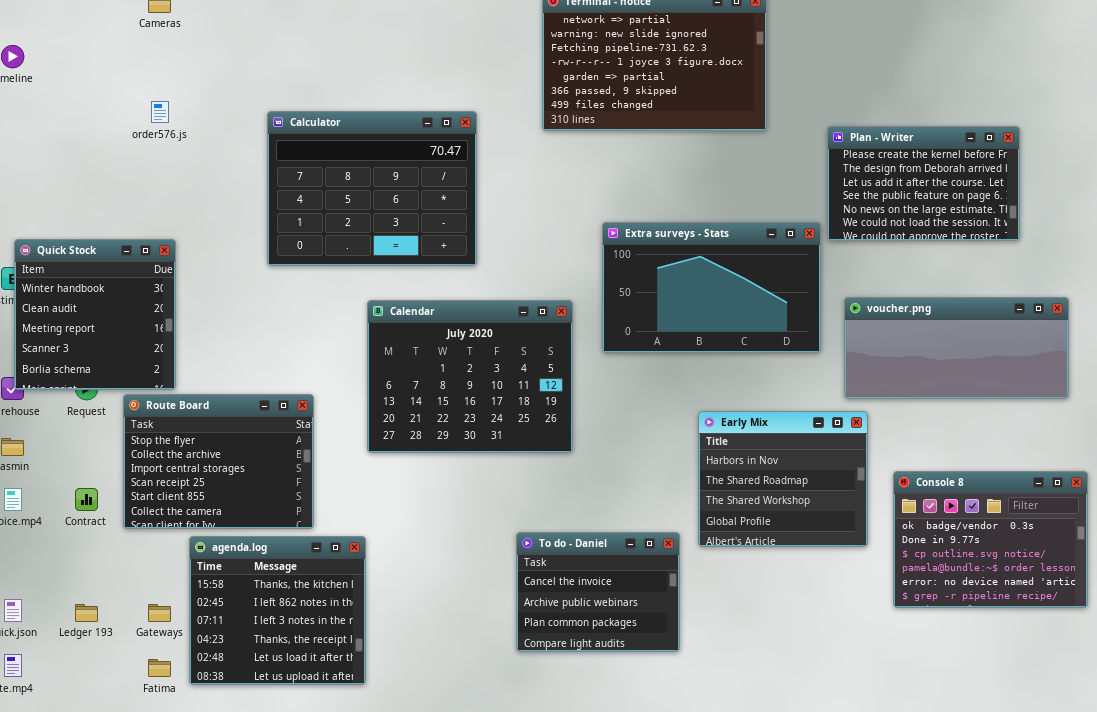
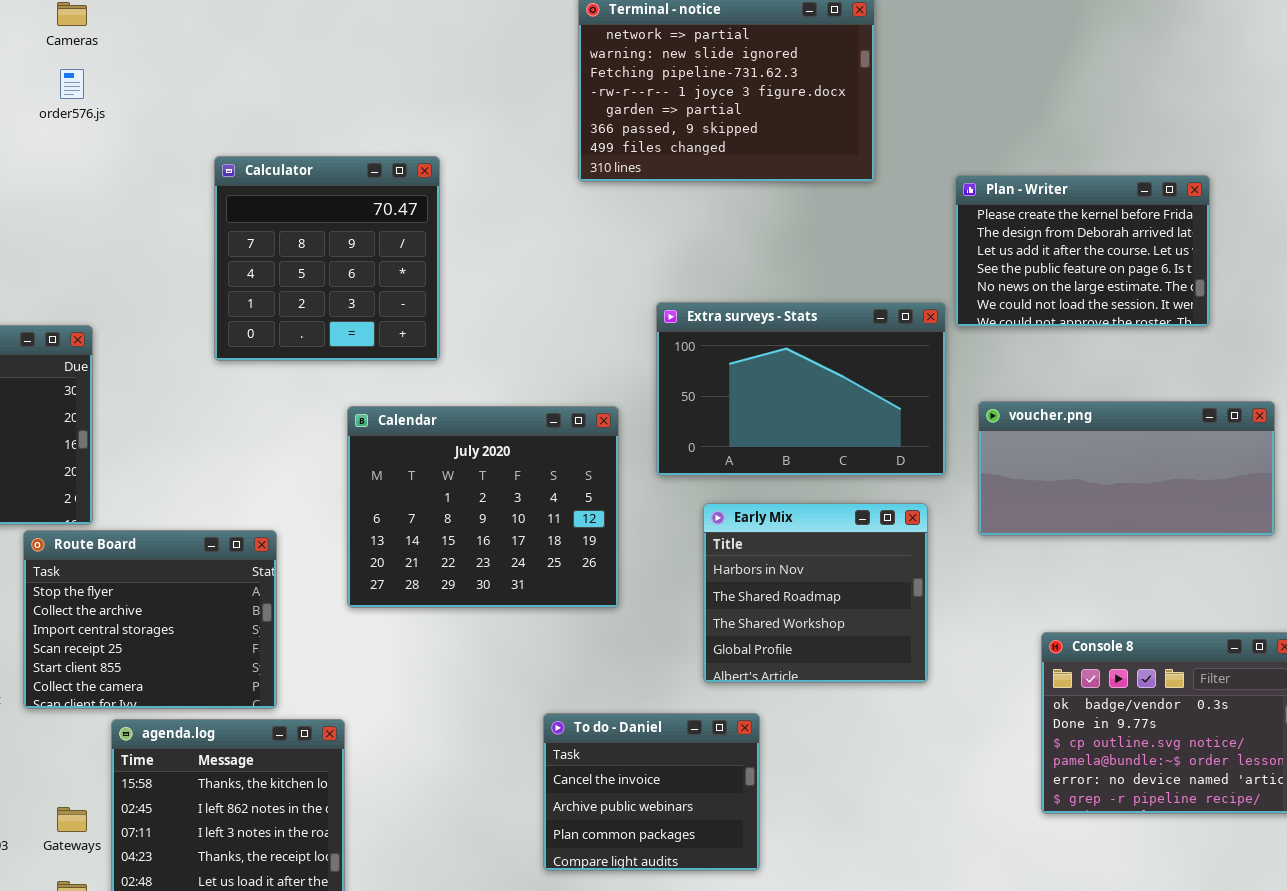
order576.js: [151,101,169,123] -> [60,69,84,99], moved
Calculator: [267,111,477,266] -> [214,156,440,361], resized
Early Mix: [698,411,868,547] -> [703,503,928,683], moved

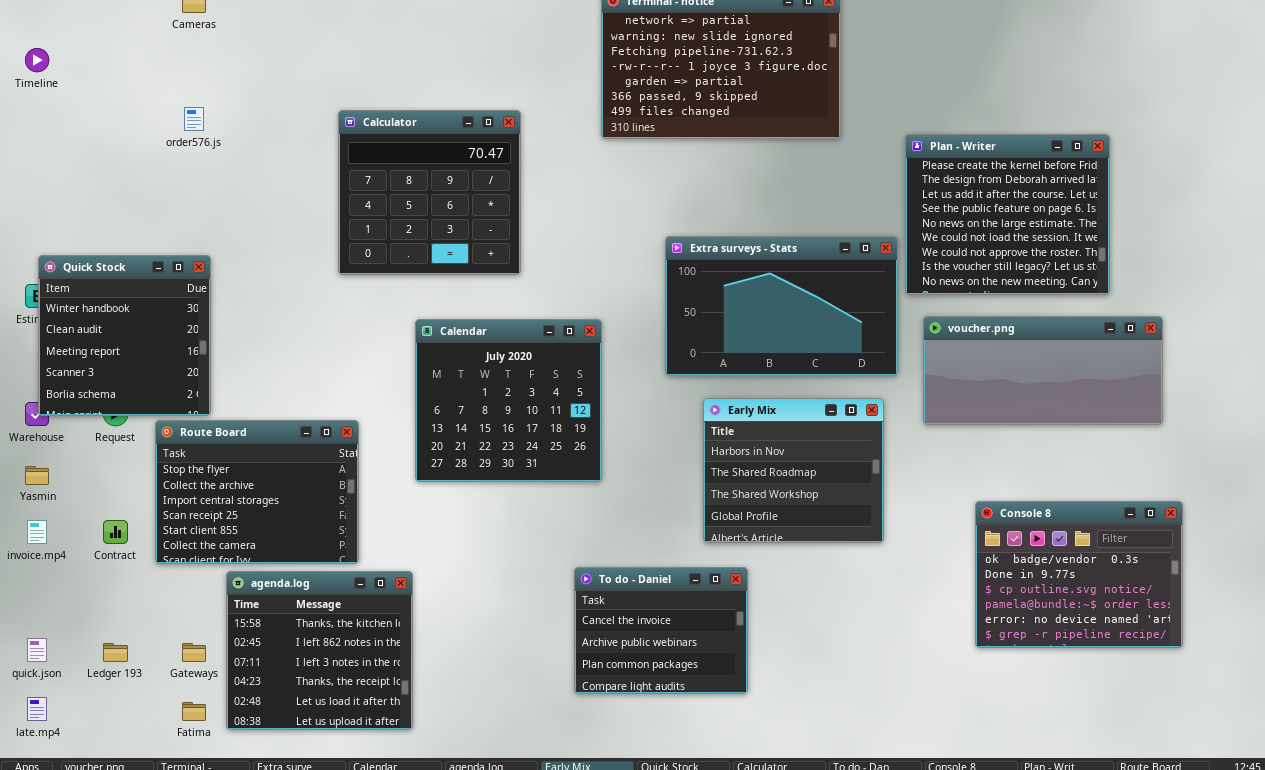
order576.js: [60,69,84,99] -> [184,107,204,131], moved
Calculator: [214,156,440,361] -> [338,110,521,275], moved
Plan - Writer: [955,175,1210,327] -> [905,134,1110,295], resized
Calendar: [347,406,619,608] -> [415,319,602,482], resized

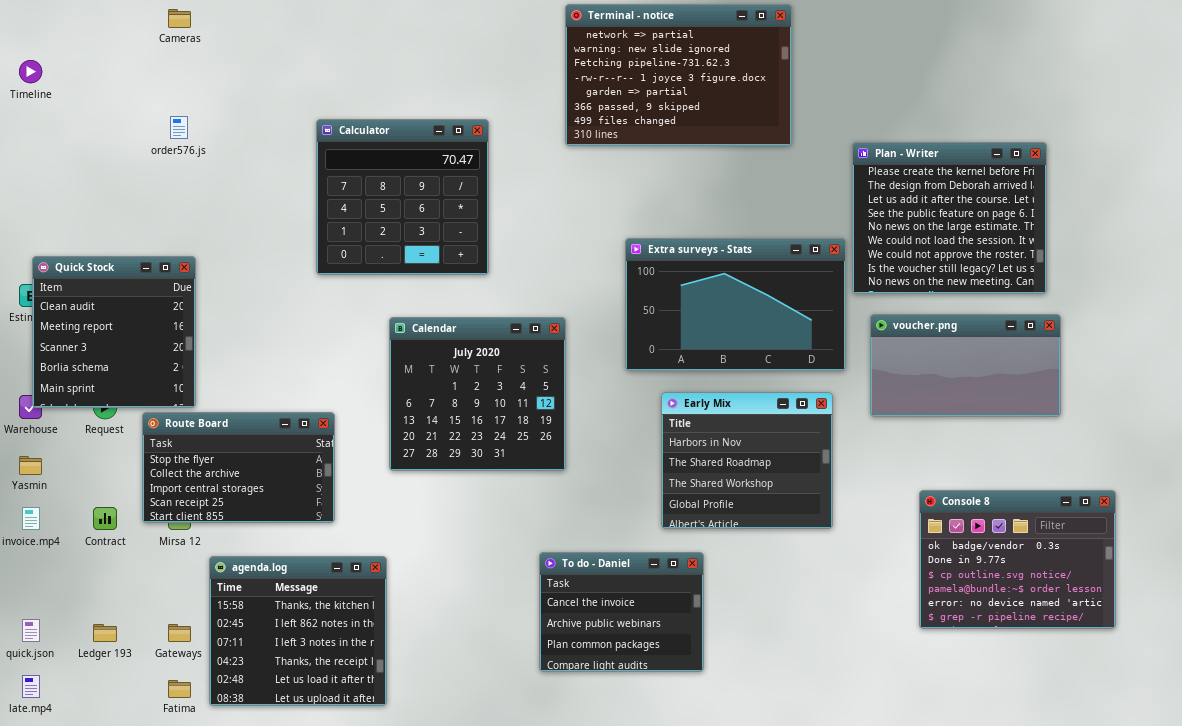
Quick Stock: [38,255,211,416] -> [32,256,196,408], scrolled down 1 row
voucher.png: [923,316,1163,425] -> [870,314,1061,417], resized
Route Board: [155,420,359,564] -> [142,412,335,523], resized

